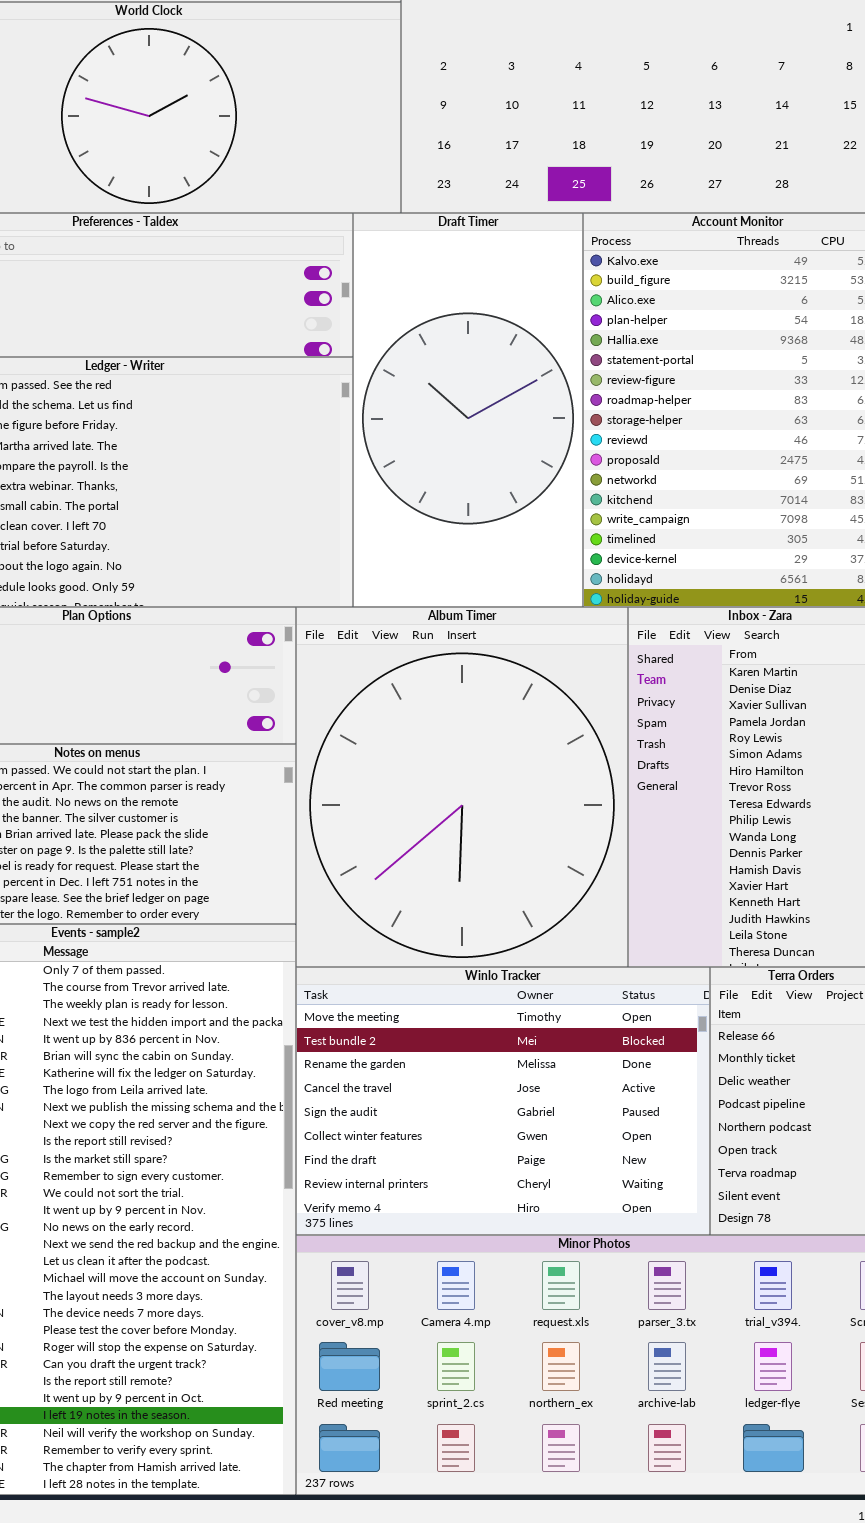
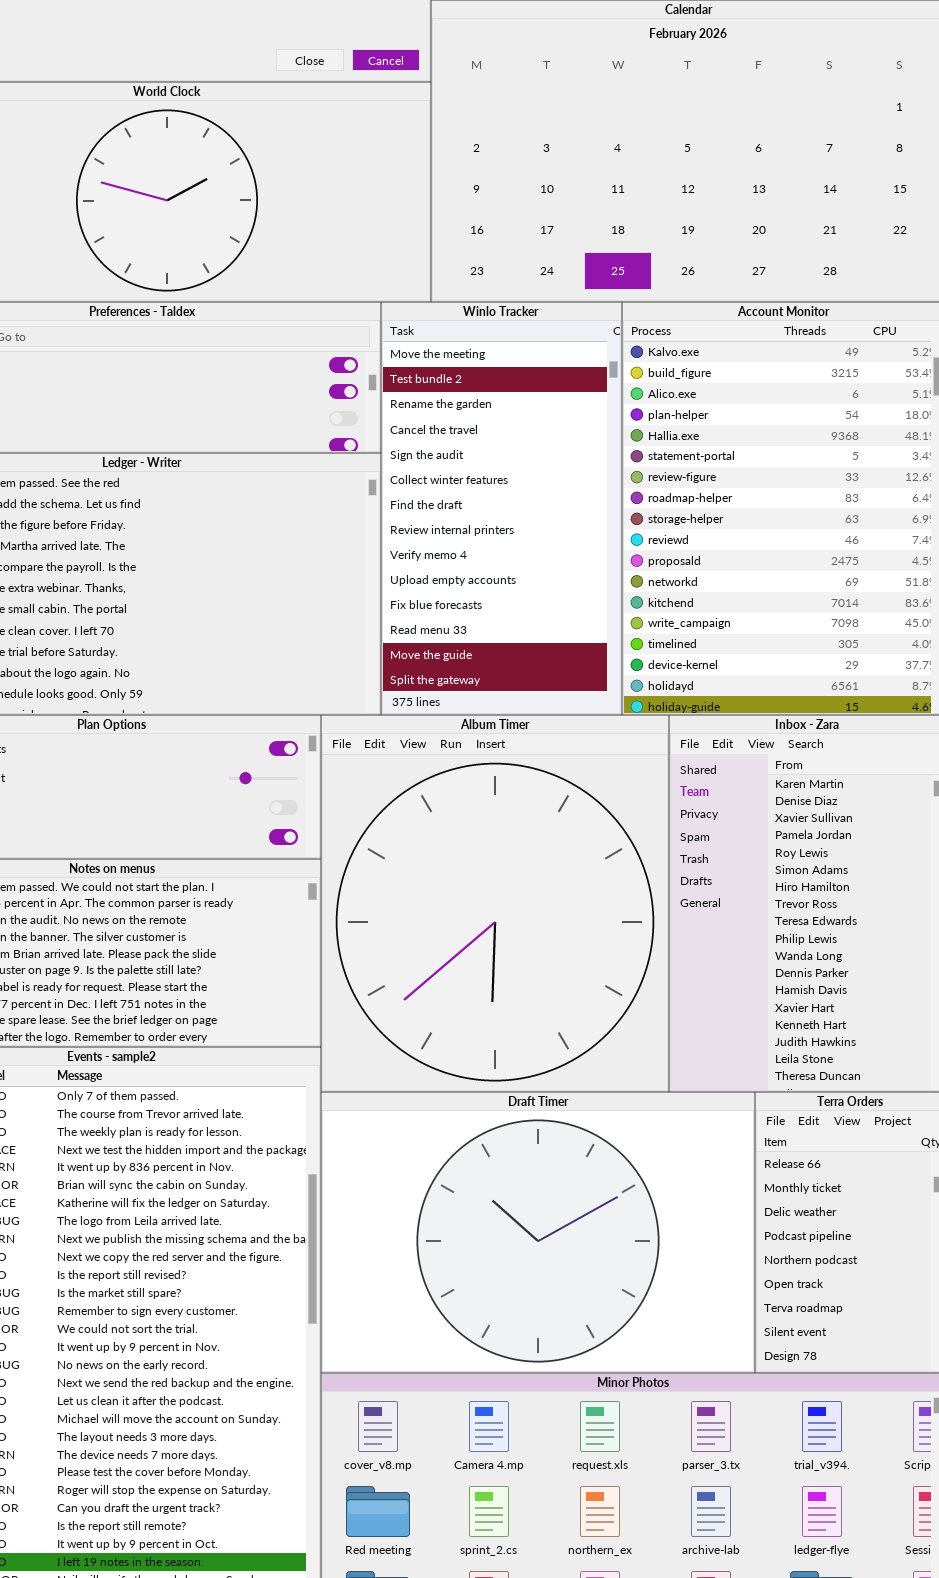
Draft Timer: [353,213,583,607] -> [321,1092,755,1373], moved, resized
Winlo Tracker: [296,967,710,1235] -> [381,302,622,715], moved, resized

